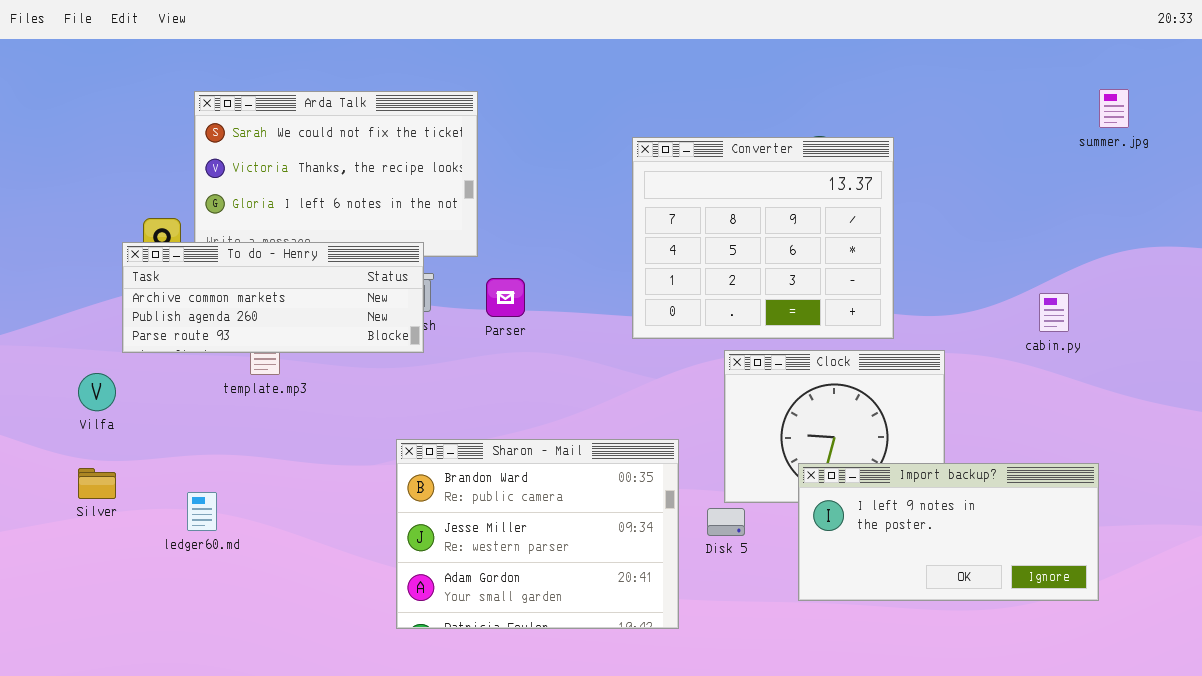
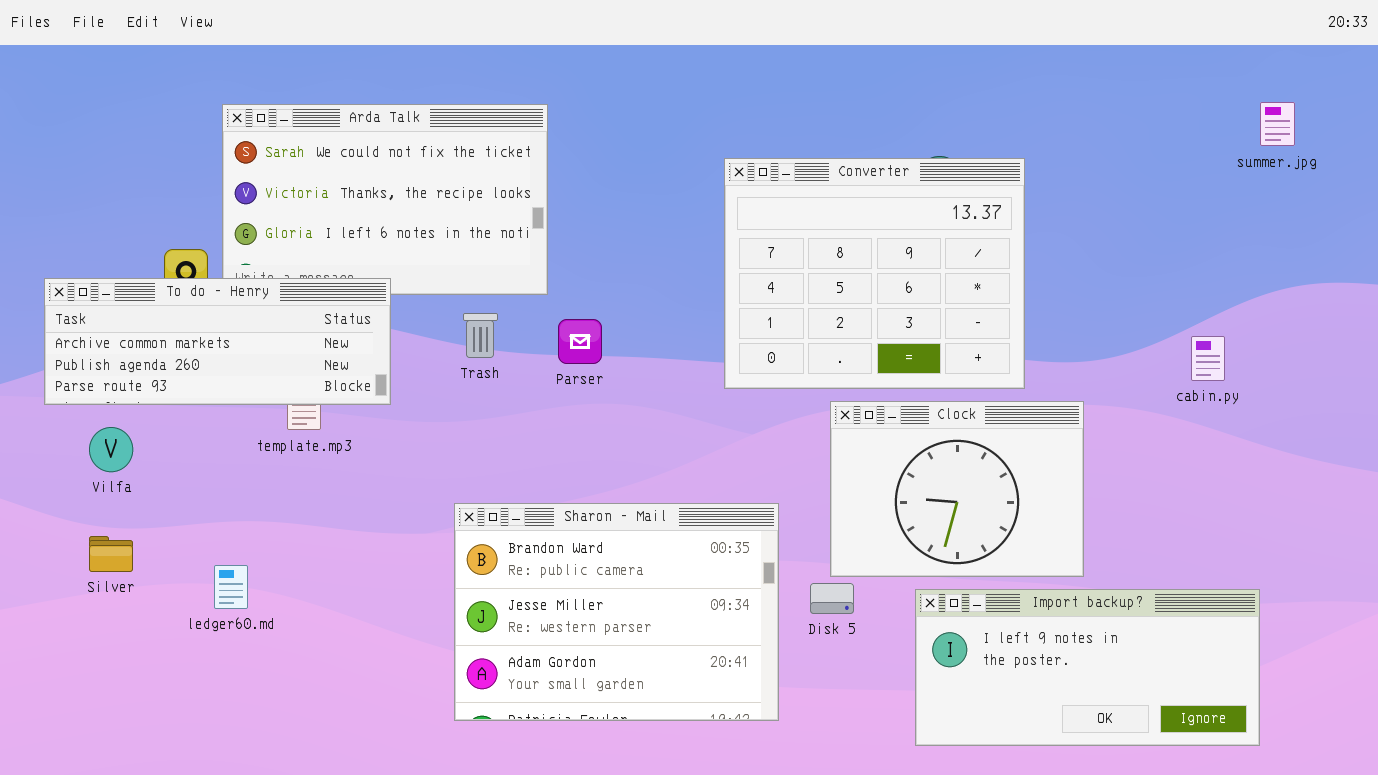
To do - Henry: [122,242,424,353] -> [44,278,391,405], moved
Import backup?: [798,463,1099,601] -> [915,589,1260,746], moved

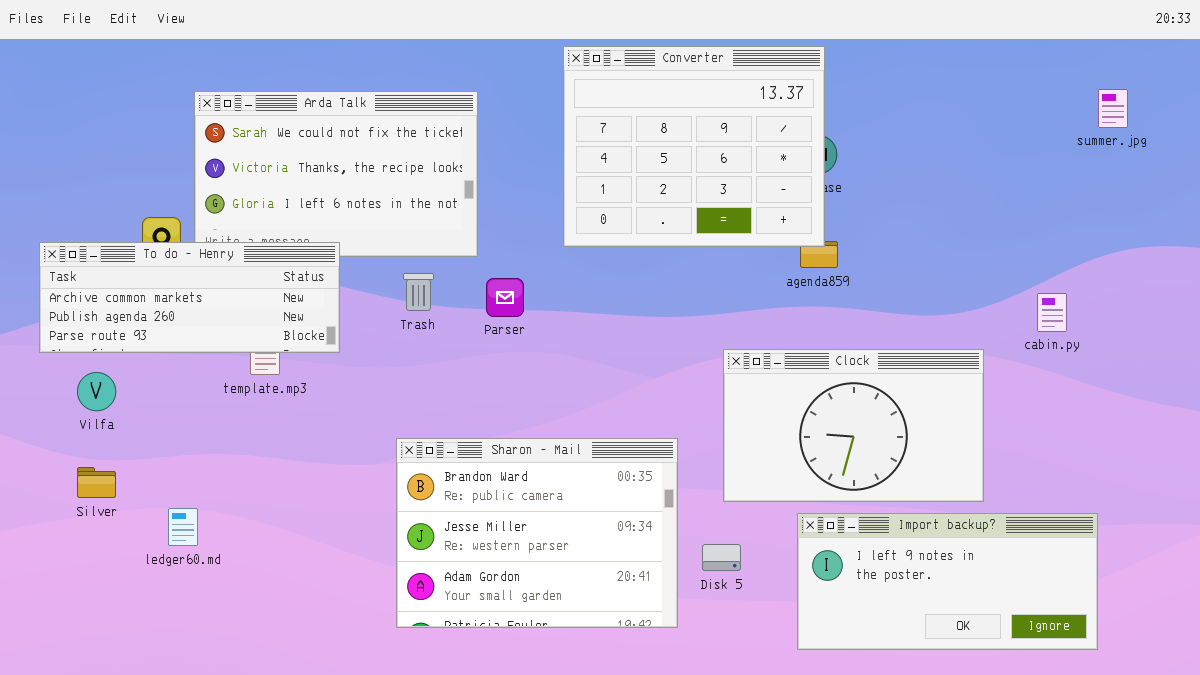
Converter: [724,158,1025,389] -> [563,46,825,247], moved
Clock: [830,401,1084,577] -> [723,349,984,502], resized
ledger60.md: [214,565,248,609] -> [168,508,198,546], moved
Disk 5: [810,583,854,614] -> [702,544,741,571], moved

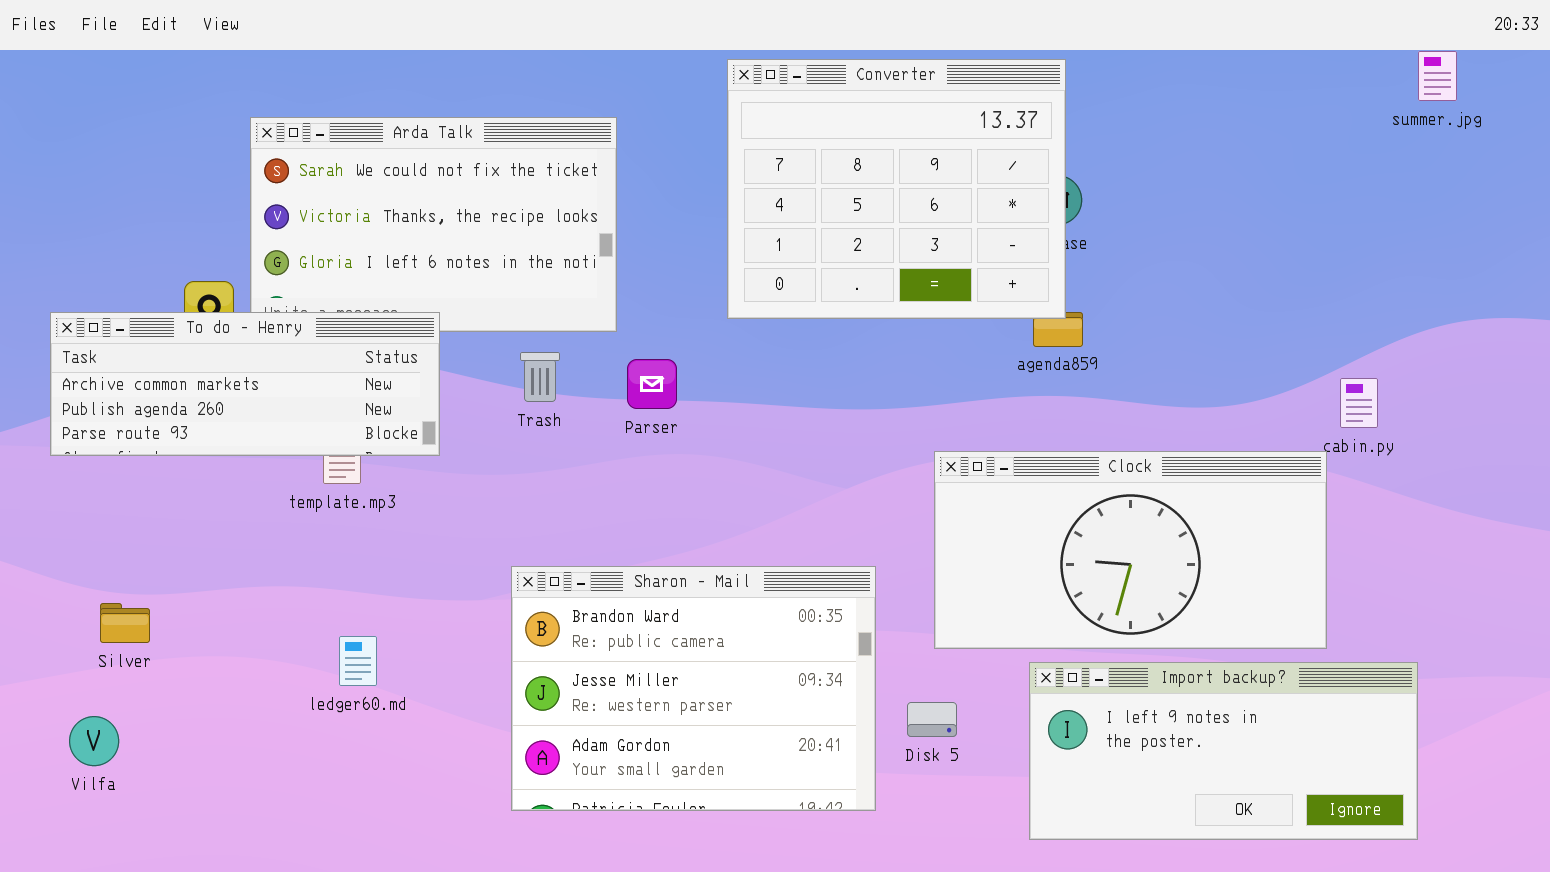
summer.jpg: [1098,89,1128,128] -> [1418,51,1457,101], moved
Clock: [723,349,984,502] -> [934,451,1327,649], resized
Vilfa: [77,372,116,411] -> [69,716,119,766], moved
ledger60.md: [168,508,198,546] -> [339,636,377,686], moved

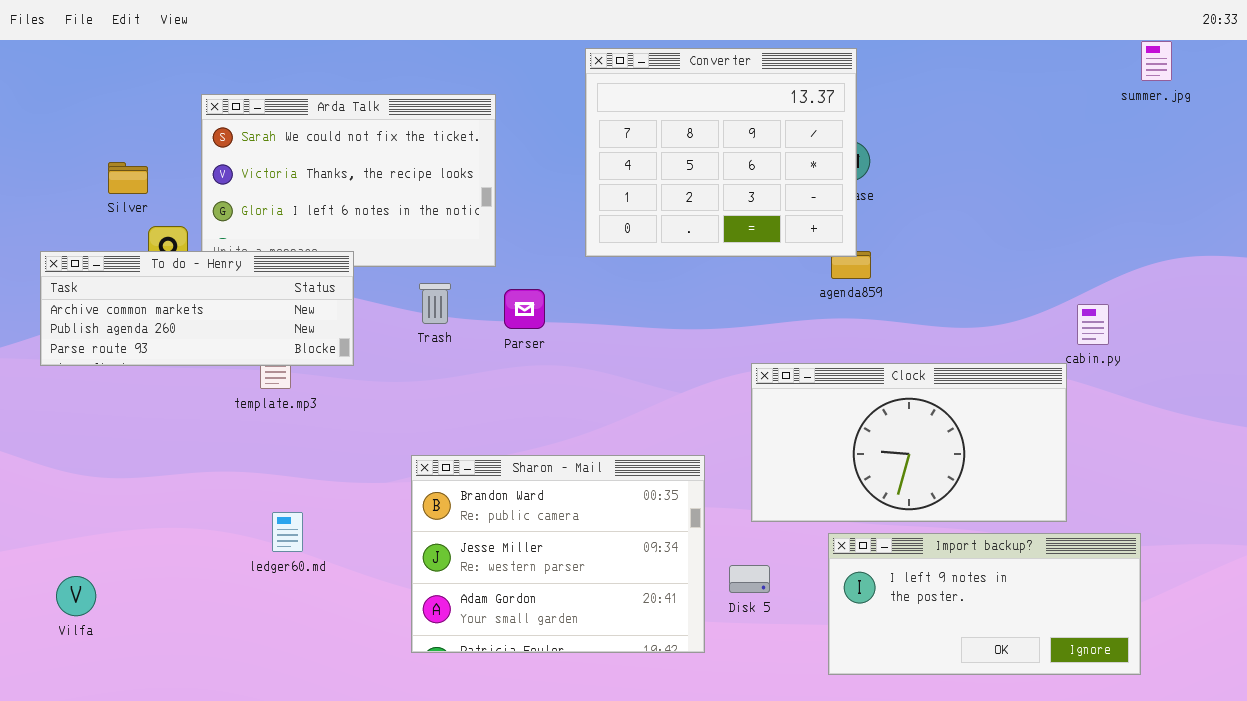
Silver: [100,603,150,643] -> [108,162,148,194], moved

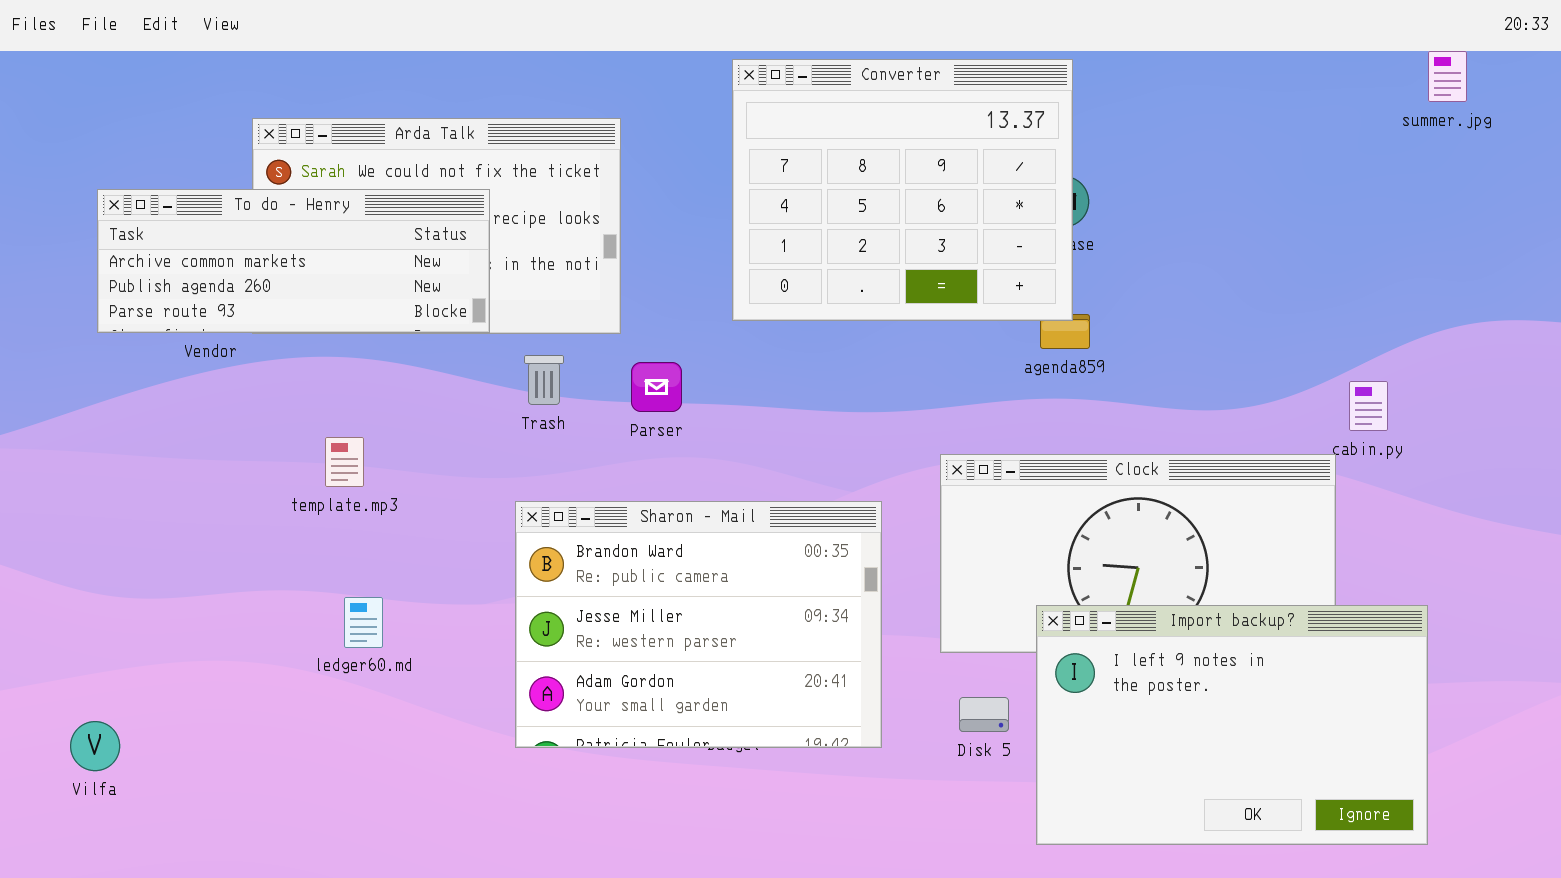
To do - Henry: [40,251,354,366] -> [97,189,490,333], moved
Sharon - Mail: [411,455,705,653] -> [515,501,882,748], moved
ledger60.md: [272,512,303,552] -> [344,597,383,648], moved
Import backup?: [828,533,1141,675] -> [1036,605,1428,845], resized
Disk 5: [729,565,770,593] -> [959,697,1009,732], moved

